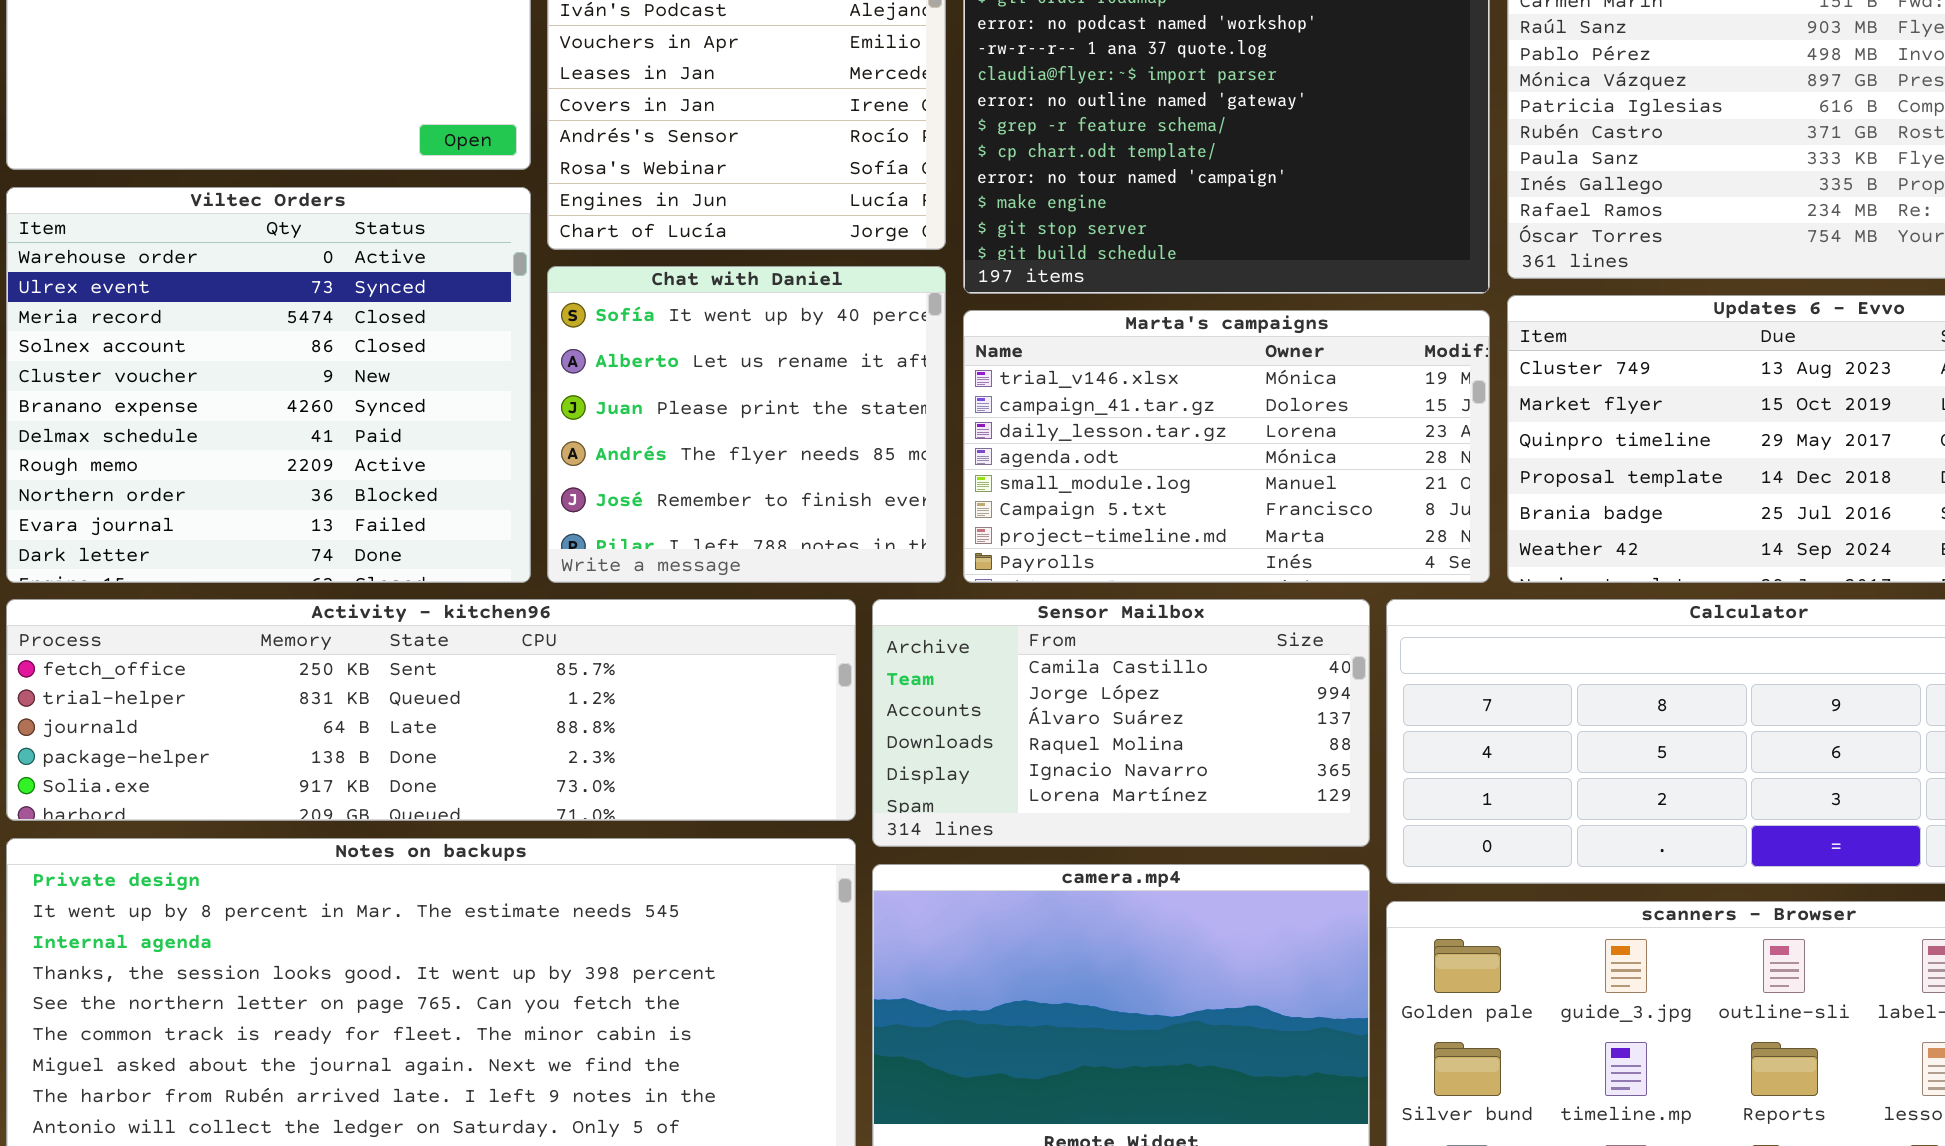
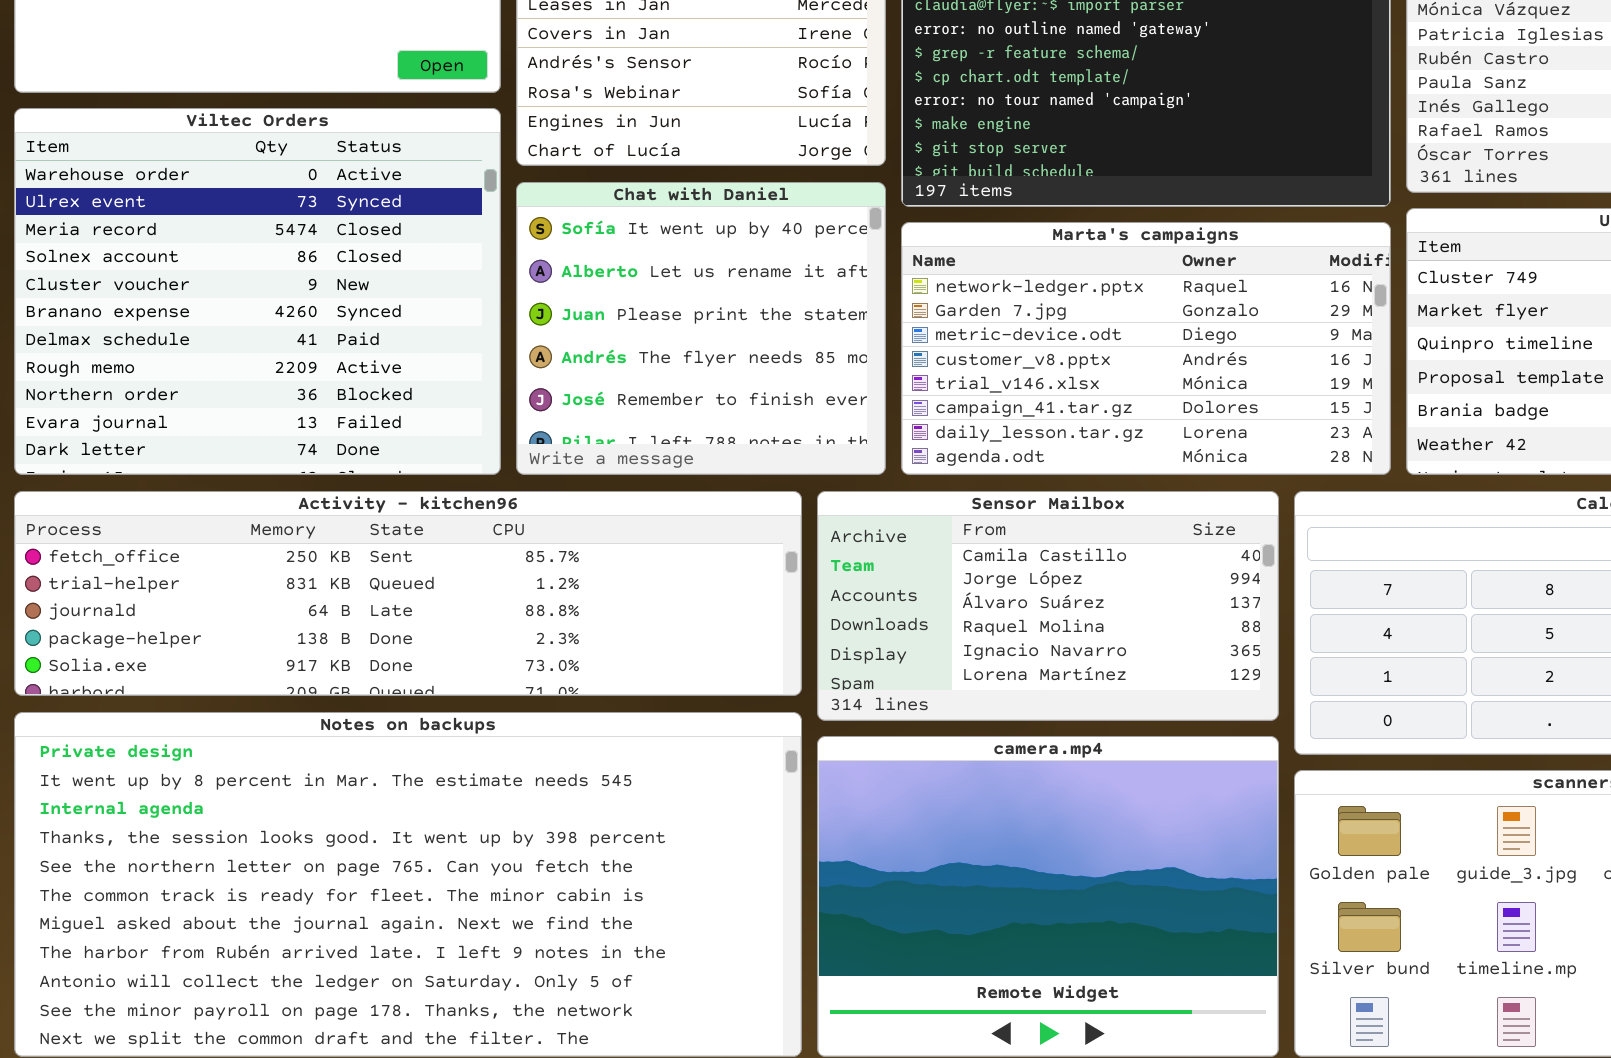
Marta's campaigns: [963,310,1490,583] -> [901,222,1391,475], scrolled up 4 rows

